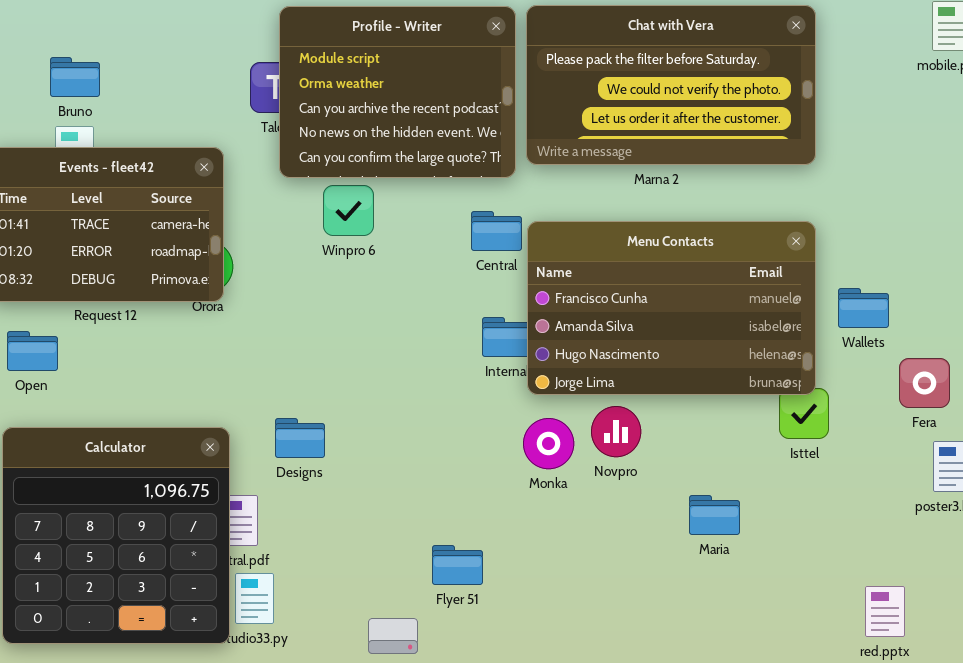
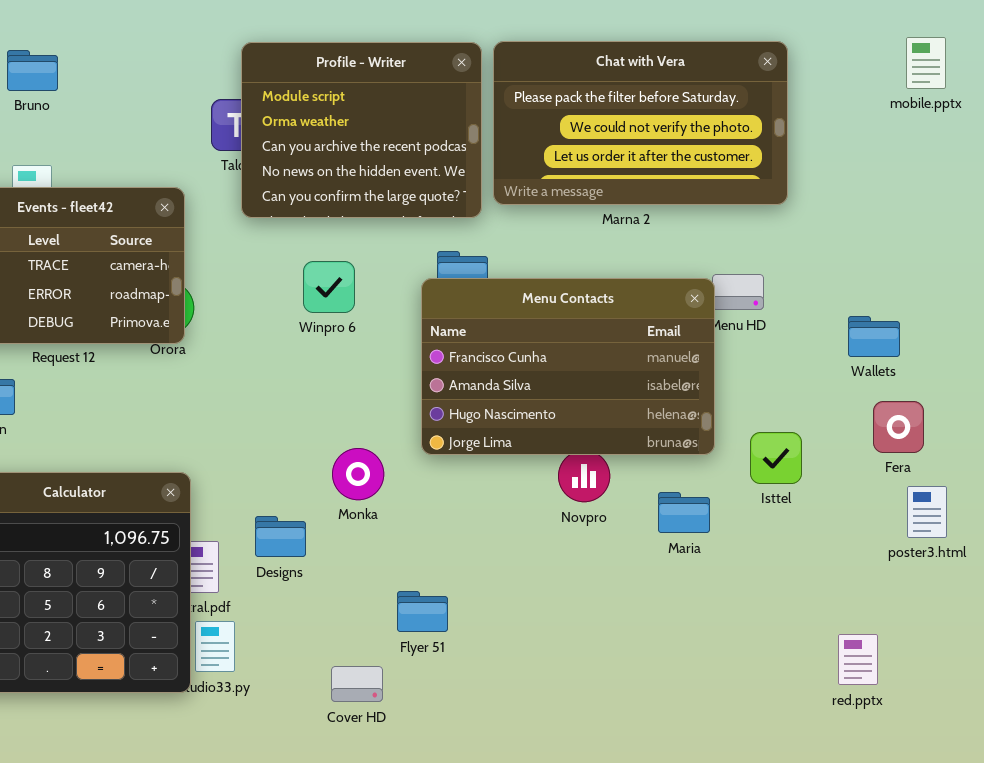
Bruno: [50,57,100,97] -> [7,50,58,91], moved
Winpro 6: [323,185,374,236] -> [303,261,355,313], moved
Menu Contacts: [527,221,816,395] -> [421,278,715,455], moved
Wallets: [838,288,889,328] -> [848,316,900,357], moved
Designs: [275,418,325,458] -> [255,516,306,557], moved
Monka: [523,418,574,469] -> [332,448,384,500], moved
Maria: [689,495,740,535] -> [658,492,710,533], moved

